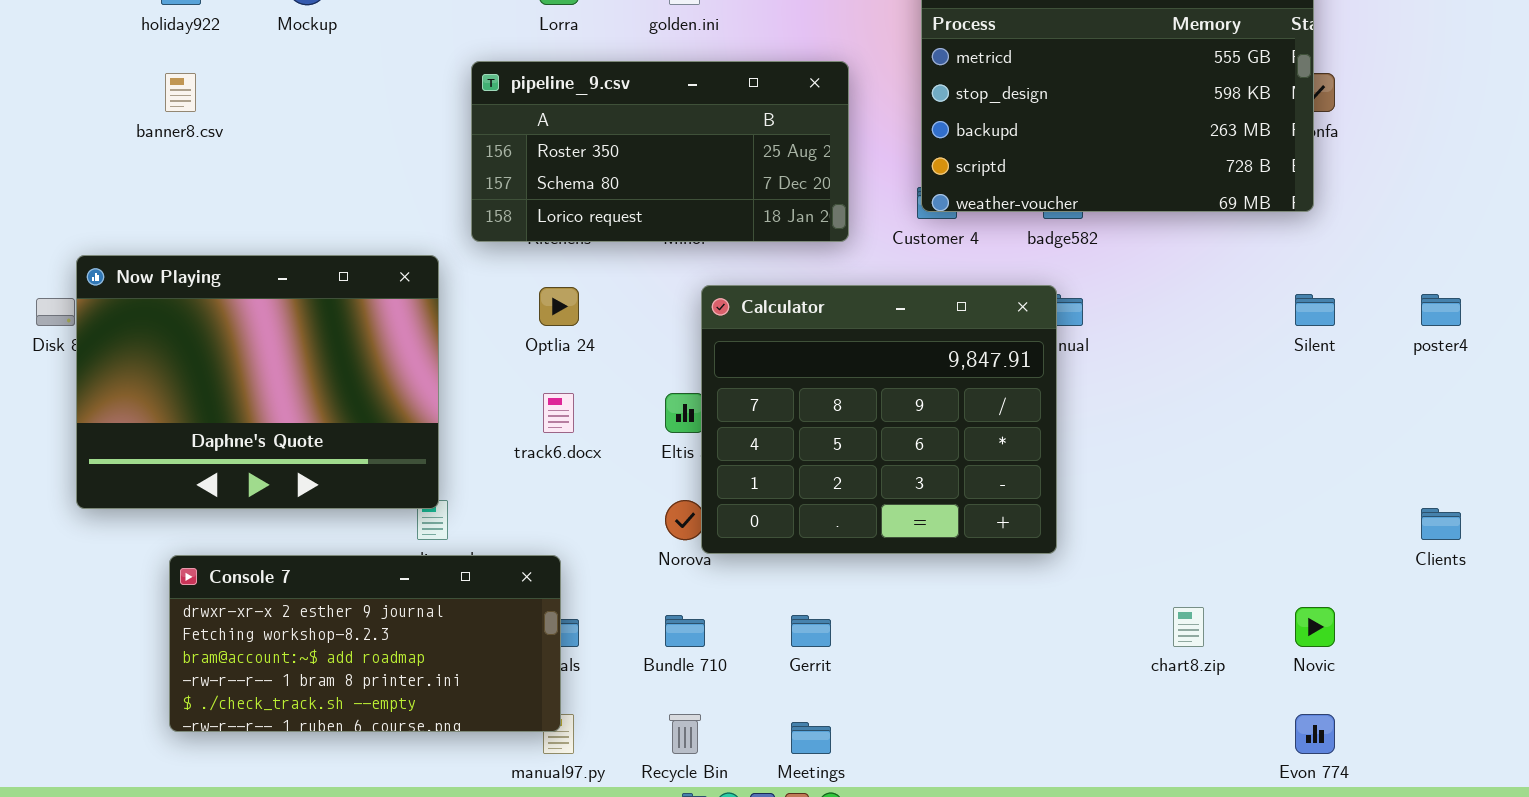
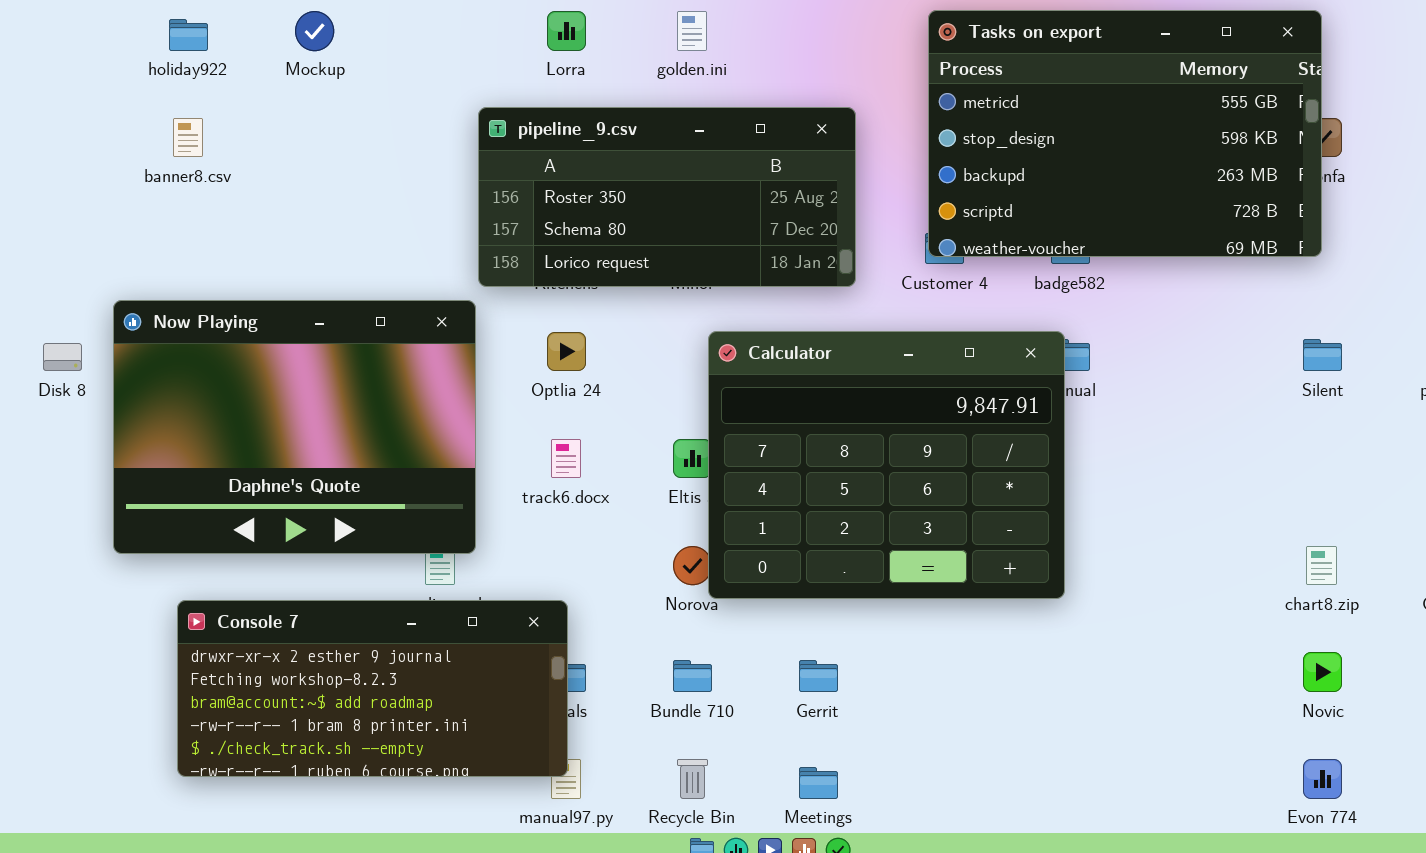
Now Playing: [76,255,439,509] -> [113,300,476,554], moved
chart8.zip: [1173,607,1204,647] -> [1306,546,1337,585], moved

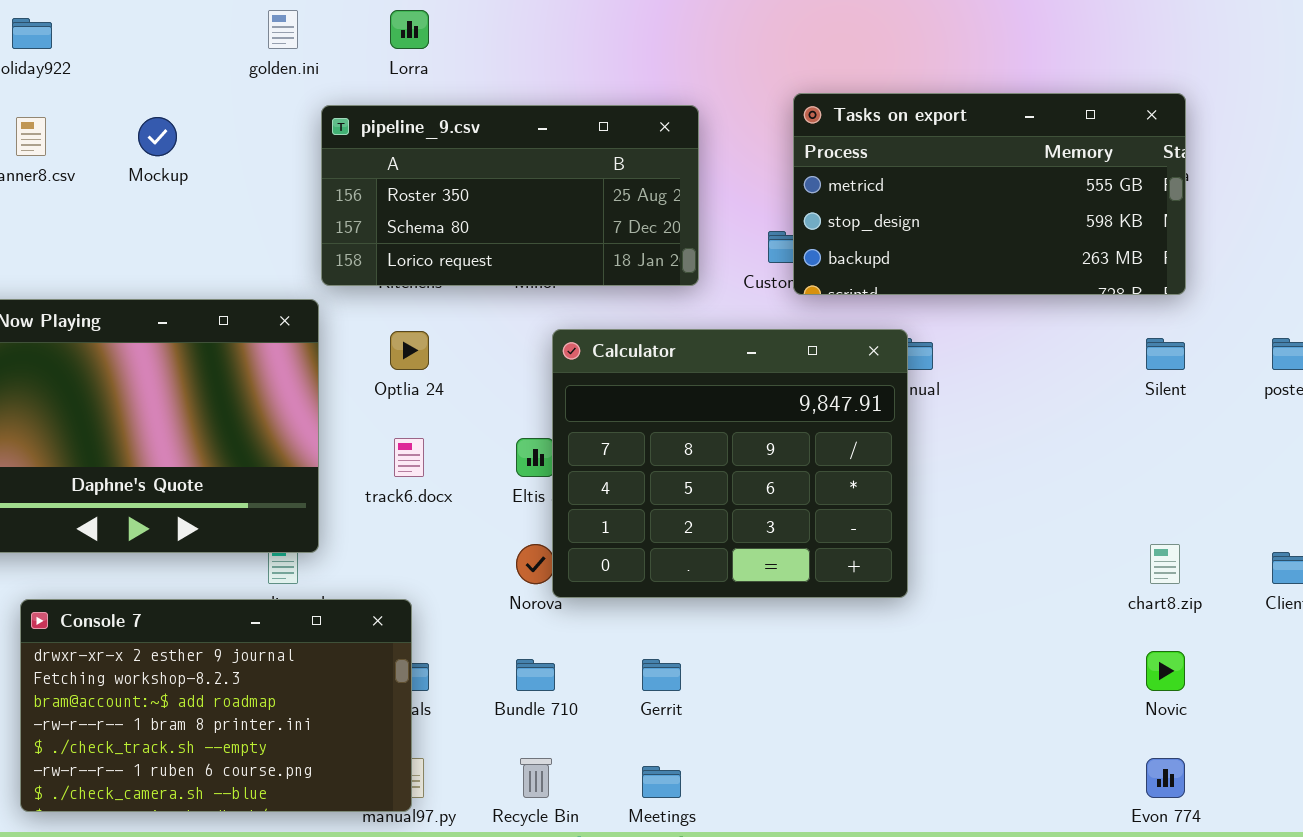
Tasks on export: [928,10,1322,257] -> [793,93,1186,295], moved, resized
Mockup: [295,11,334,51] -> [138,117,177,156], moved
golden.ini: [677,11,707,51] -> [268,10,298,49], moved
Console 7: [177,600,568,777] -> [20,599,412,812], resized

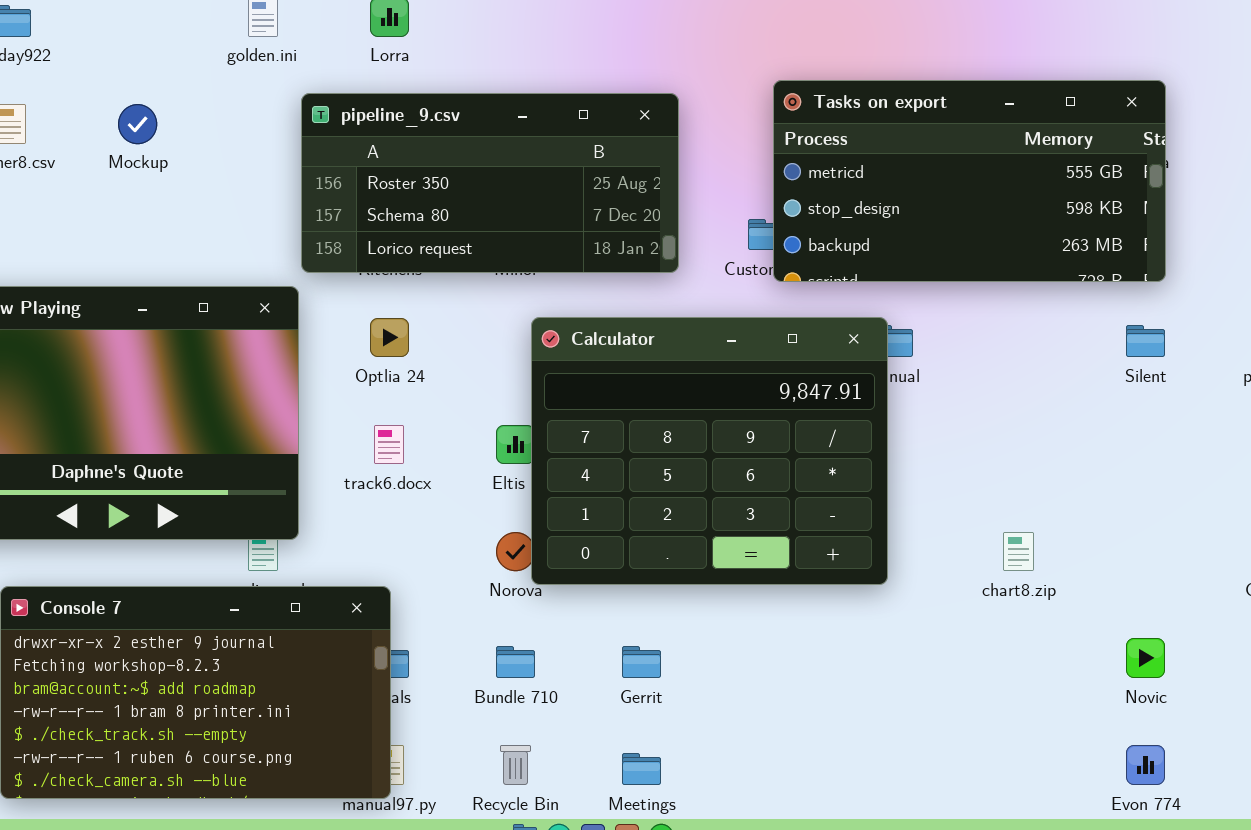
chart8.zip: [1150,544,1180,584] -> [1003,532,1034,571], moved

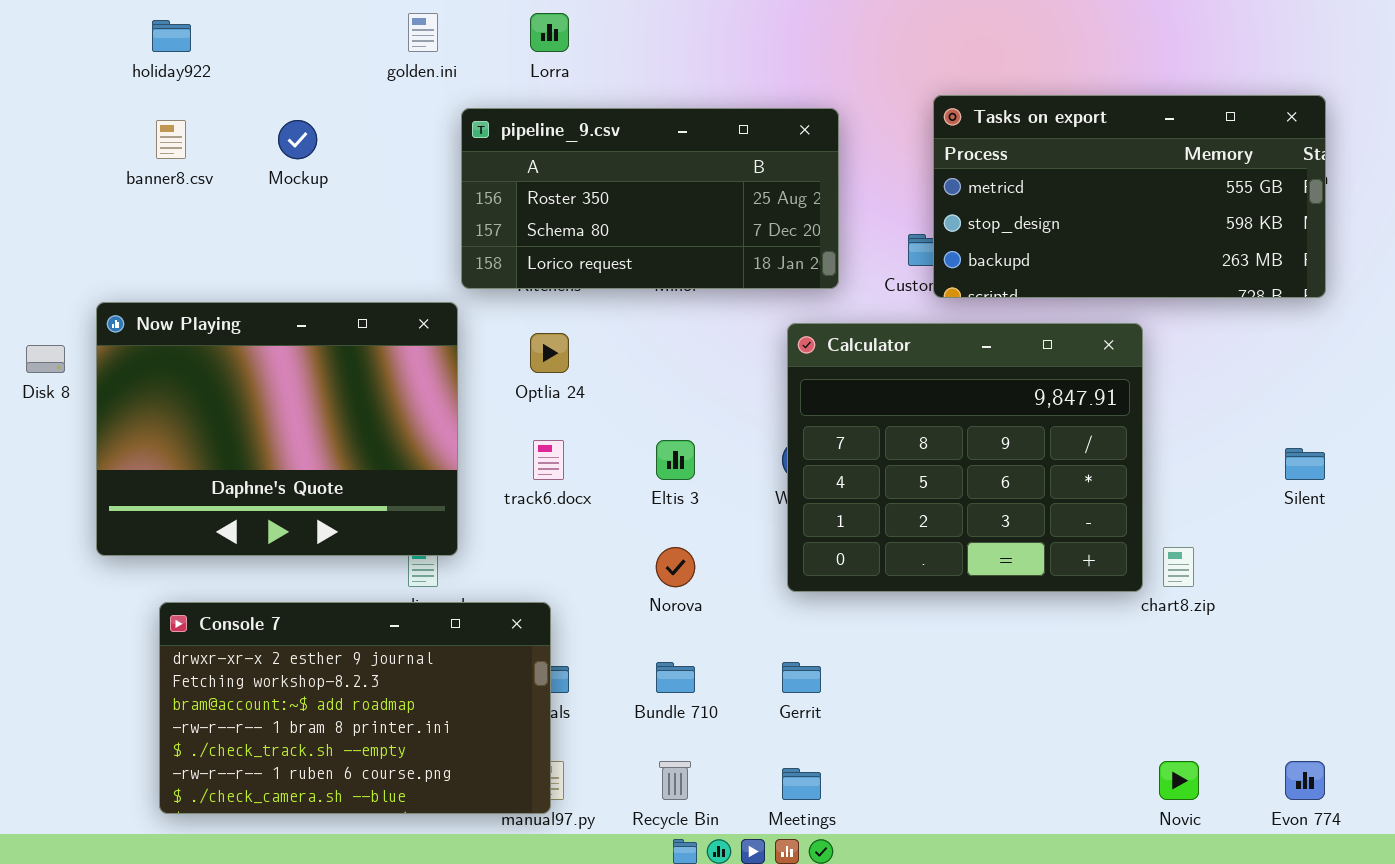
Calculator: [531,317,888,585] -> [787,323,1143,592], moved
Silent: [1126,325,1165,357] -> [1285,448,1325,480], moved
Novic: [1126,638,1165,678] -> [1159,761,1199,800], moved

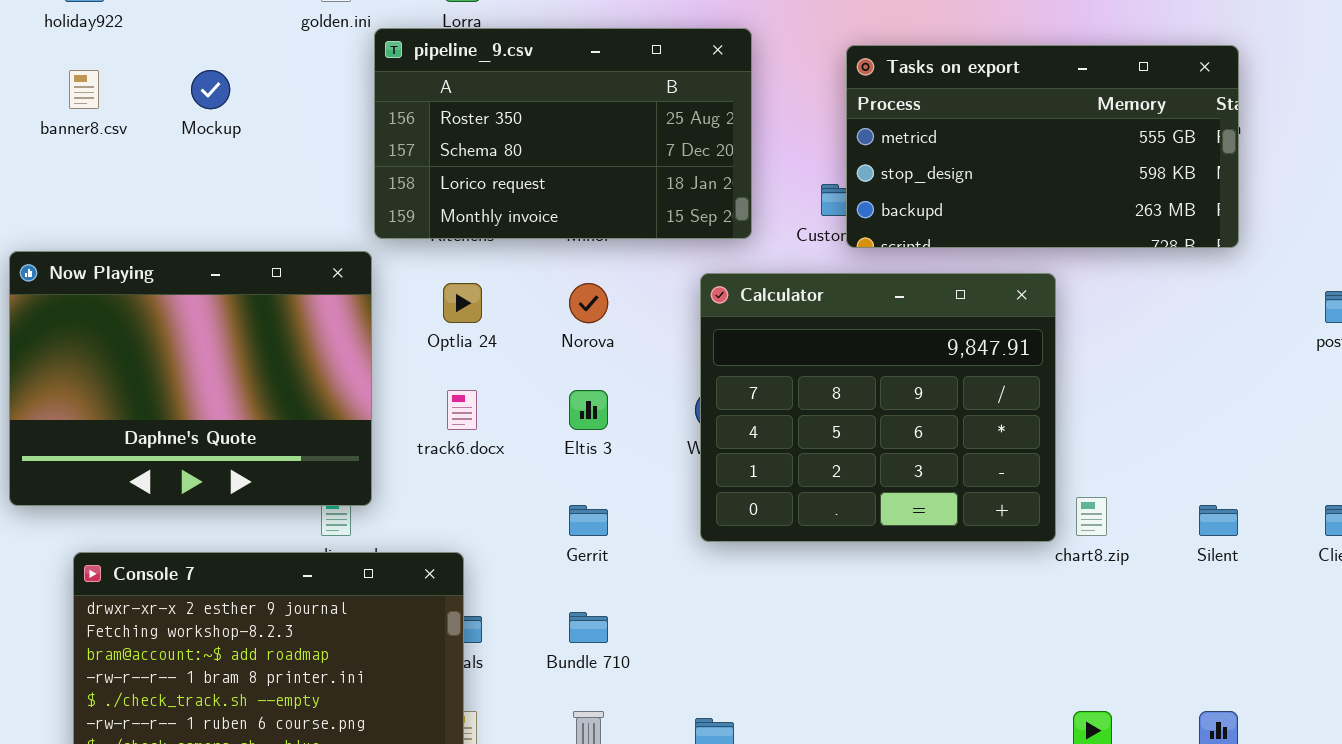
pipeline_9.csv: [461,108,839,289] -> [374,28,752,239], resized
Silent: [1285,448,1325,480] -> [1199,505,1238,536], moved
Norova: [656,547,695,587] -> [569,283,608,323], moved
Gerrit: [782,662,821,693] -> [569,505,608,536], moved

